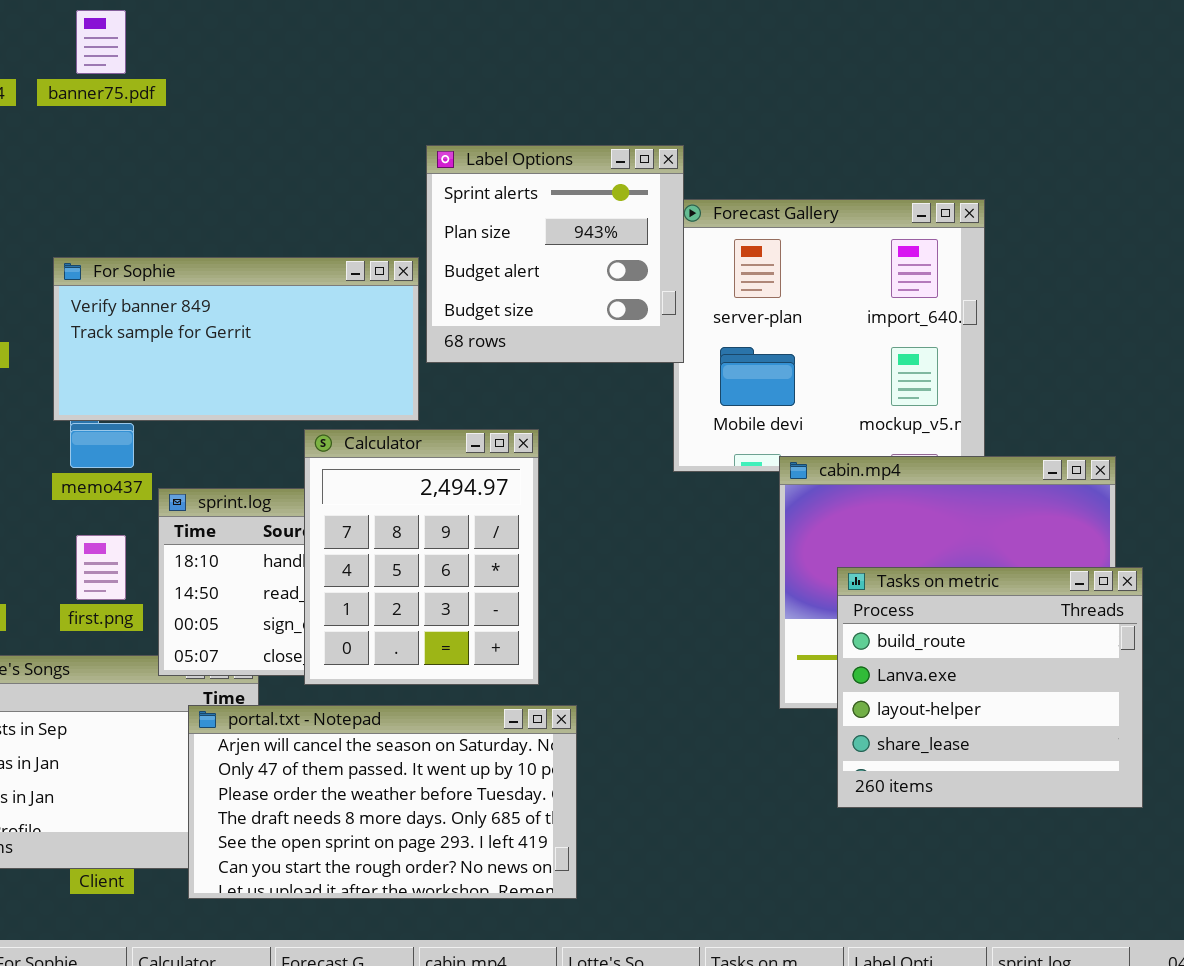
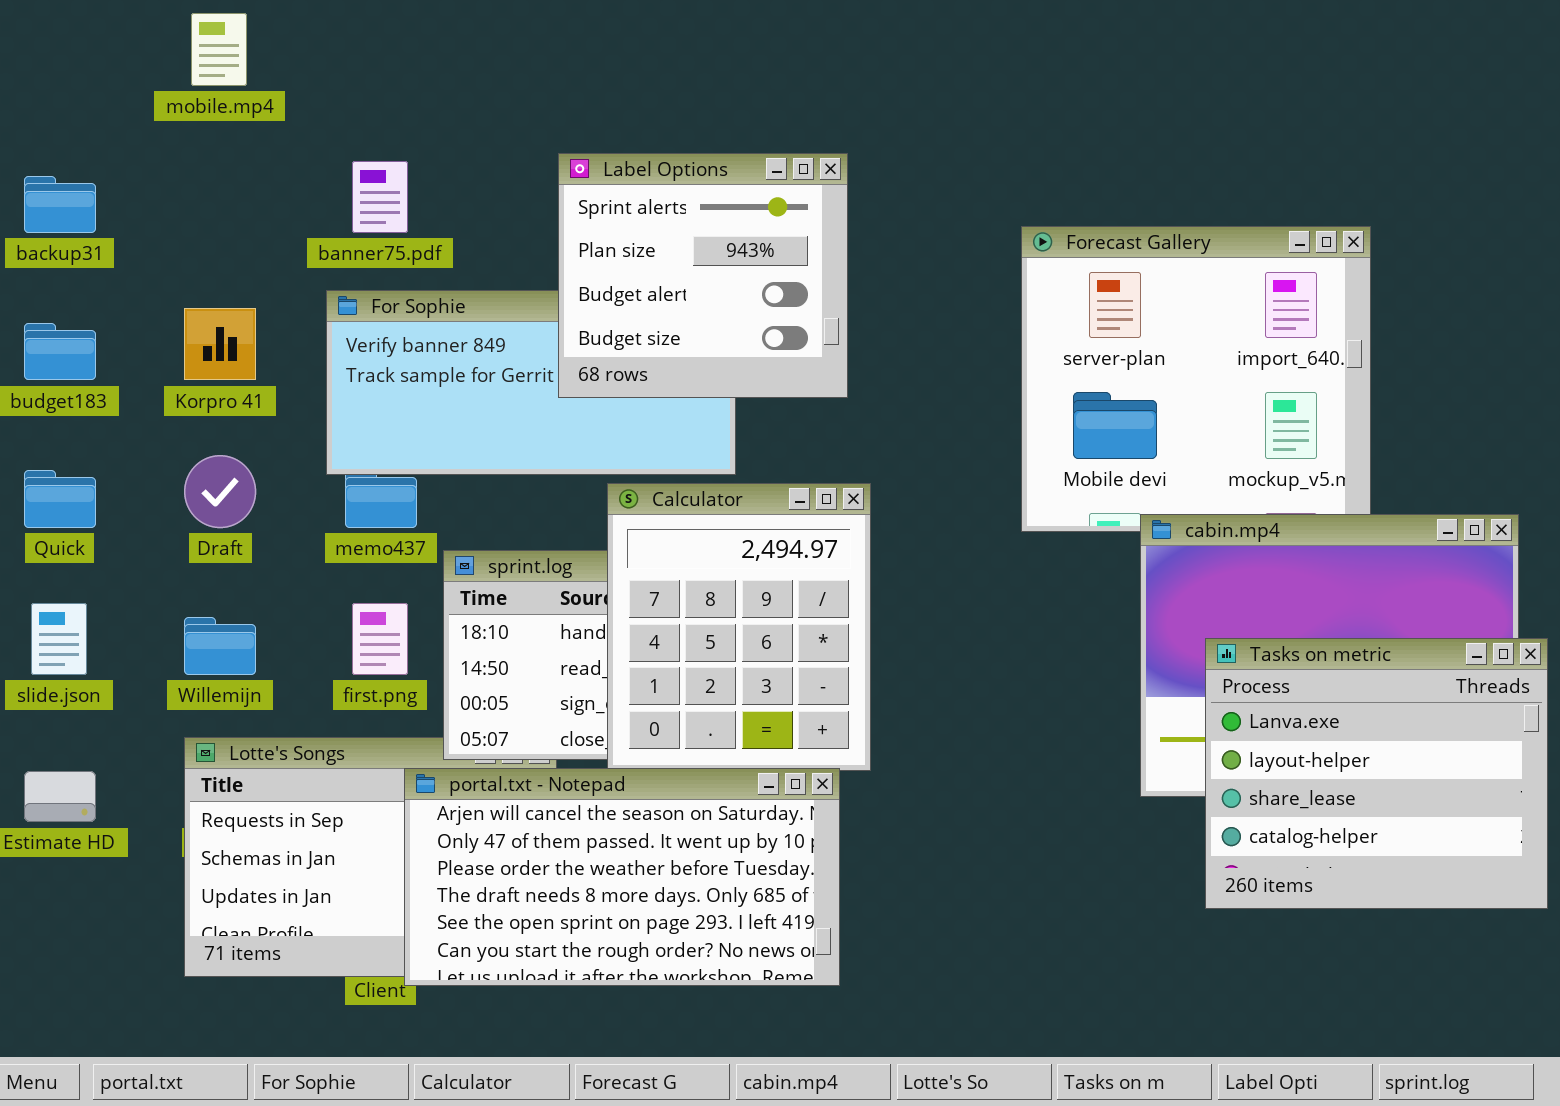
banner75.pdf: [76,10,126,74] -> [352,161,408,233], moved
Label Options: [426,145,684,363] -> [558,153,848,398], moved
Tasks on metric: [837,567,1143,808] -> [1205,638,1548,909], scrolled down 1 row
portal.txt - Notepad: [188,705,577,899] -> [404,768,840,986], moved

